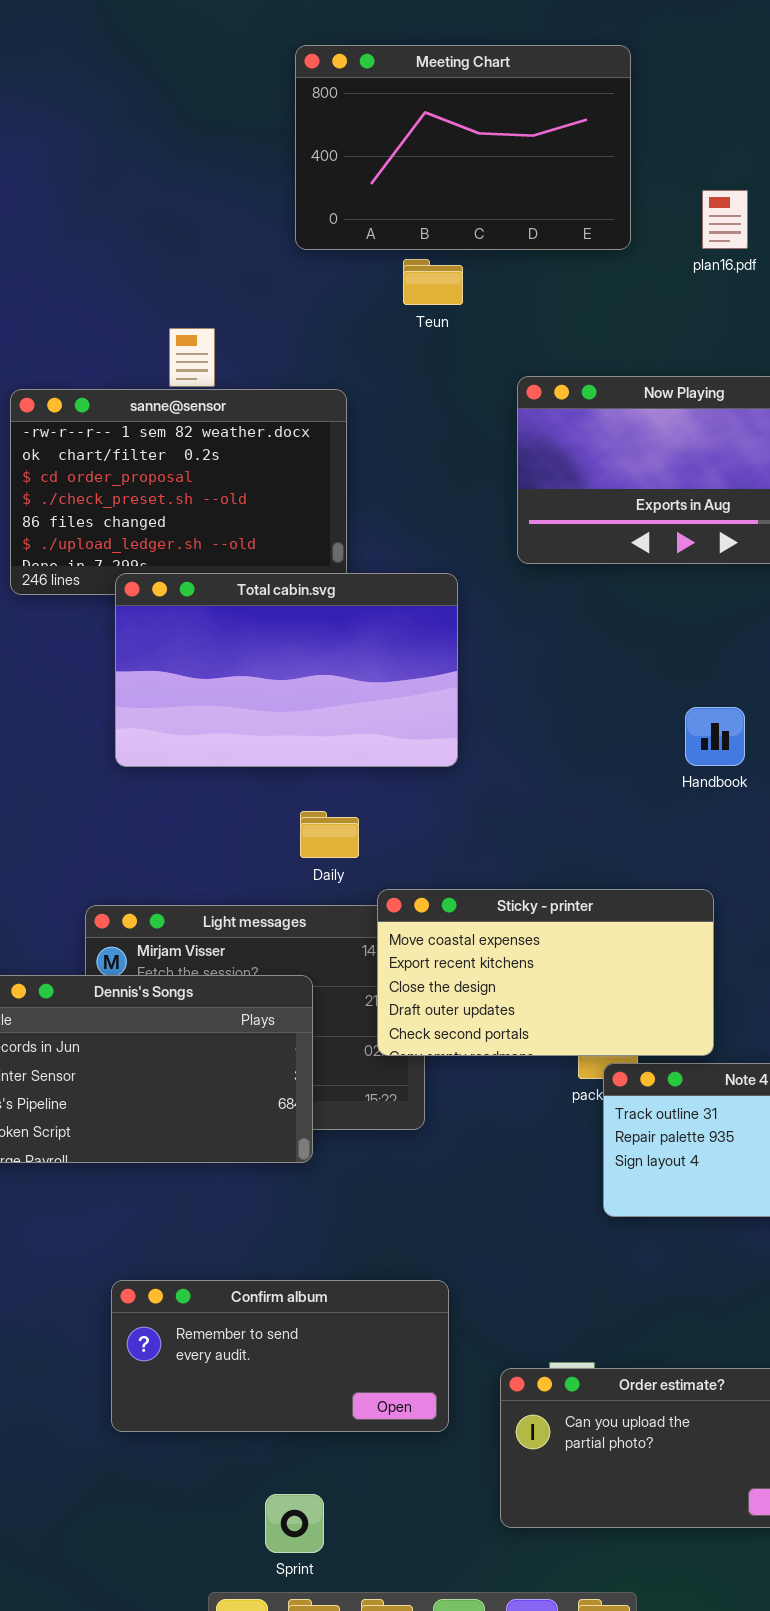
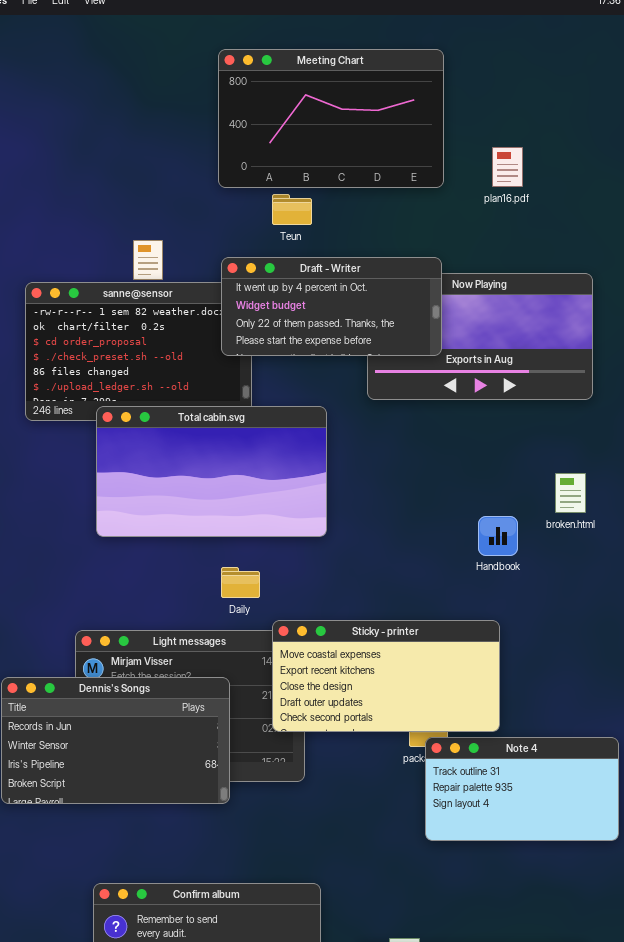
Teun: [403,259,463,305] -> [272,194,312,225], moved
Draft - Writer: none -> [221,257,442,356], opened
Handbook: [685,707,745,766] -> [478,516,518,556], moved

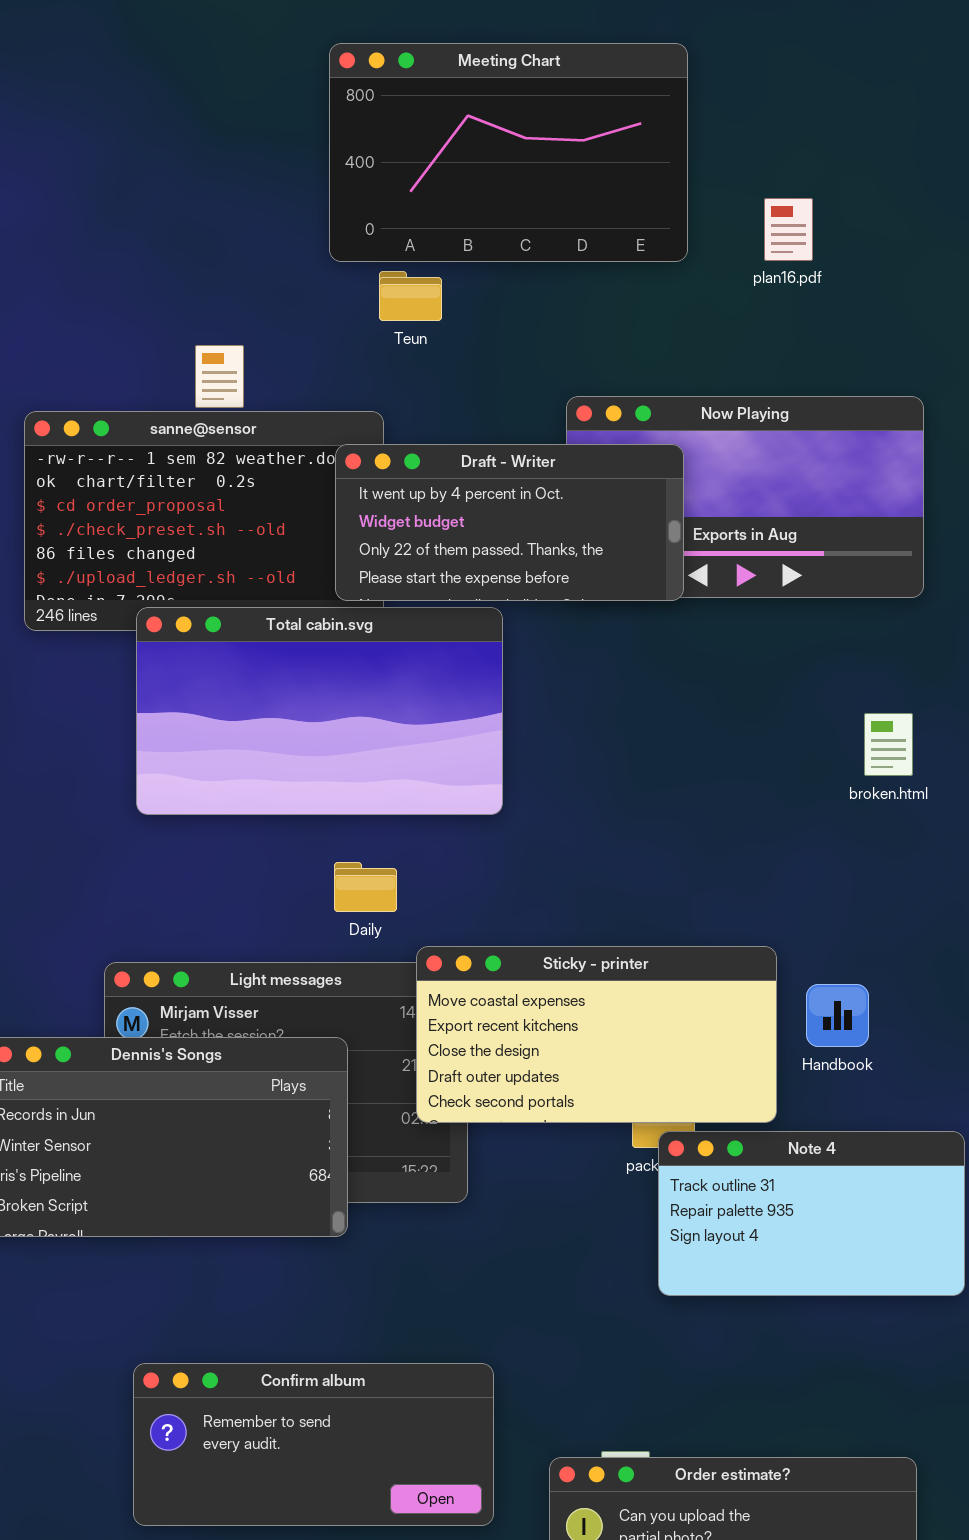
Teun: [272,194,312,225] -> [379,271,442,321], moved
Draft - Writer: [221,257,442,356] -> [335,444,684,601], moved
Handbook: [478,516,518,556] -> [806,984,869,1047], moved

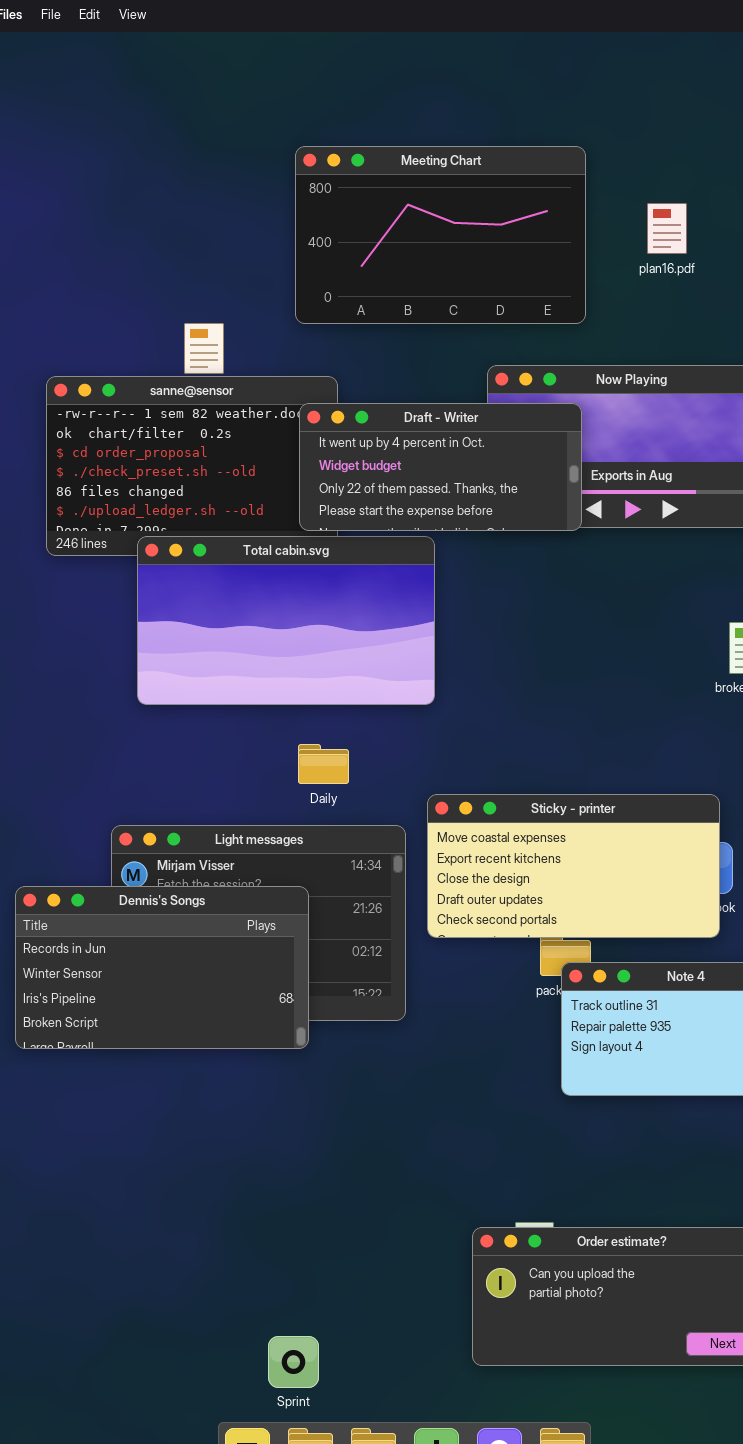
Meeting Chart: [329,43,688,262] -> [295,146,586,324], moved
Sticky - printer: [416,946,777,1123] -> [427,794,720,938], moved
Confirm album: [133,1363,494,1526] -> none, closed

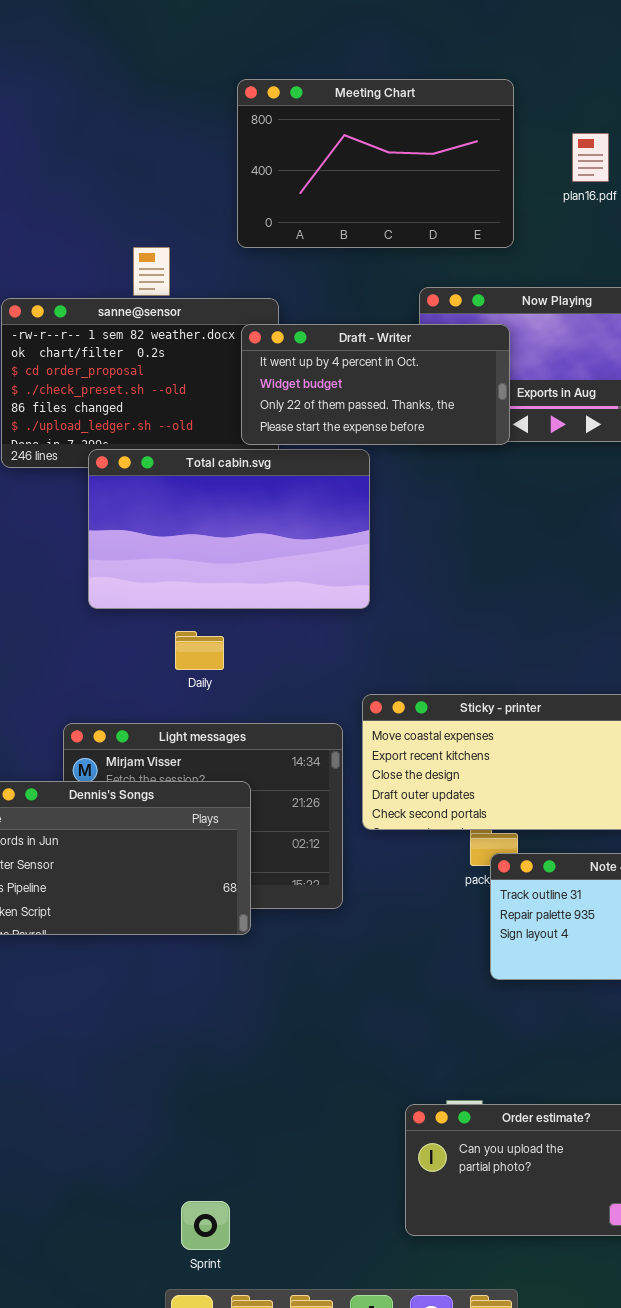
Daily: [298,744,349,784] -> [175,631,224,670], moved
Sprint: [268,1336,319,1388] -> [181,1201,230,1250], moved

